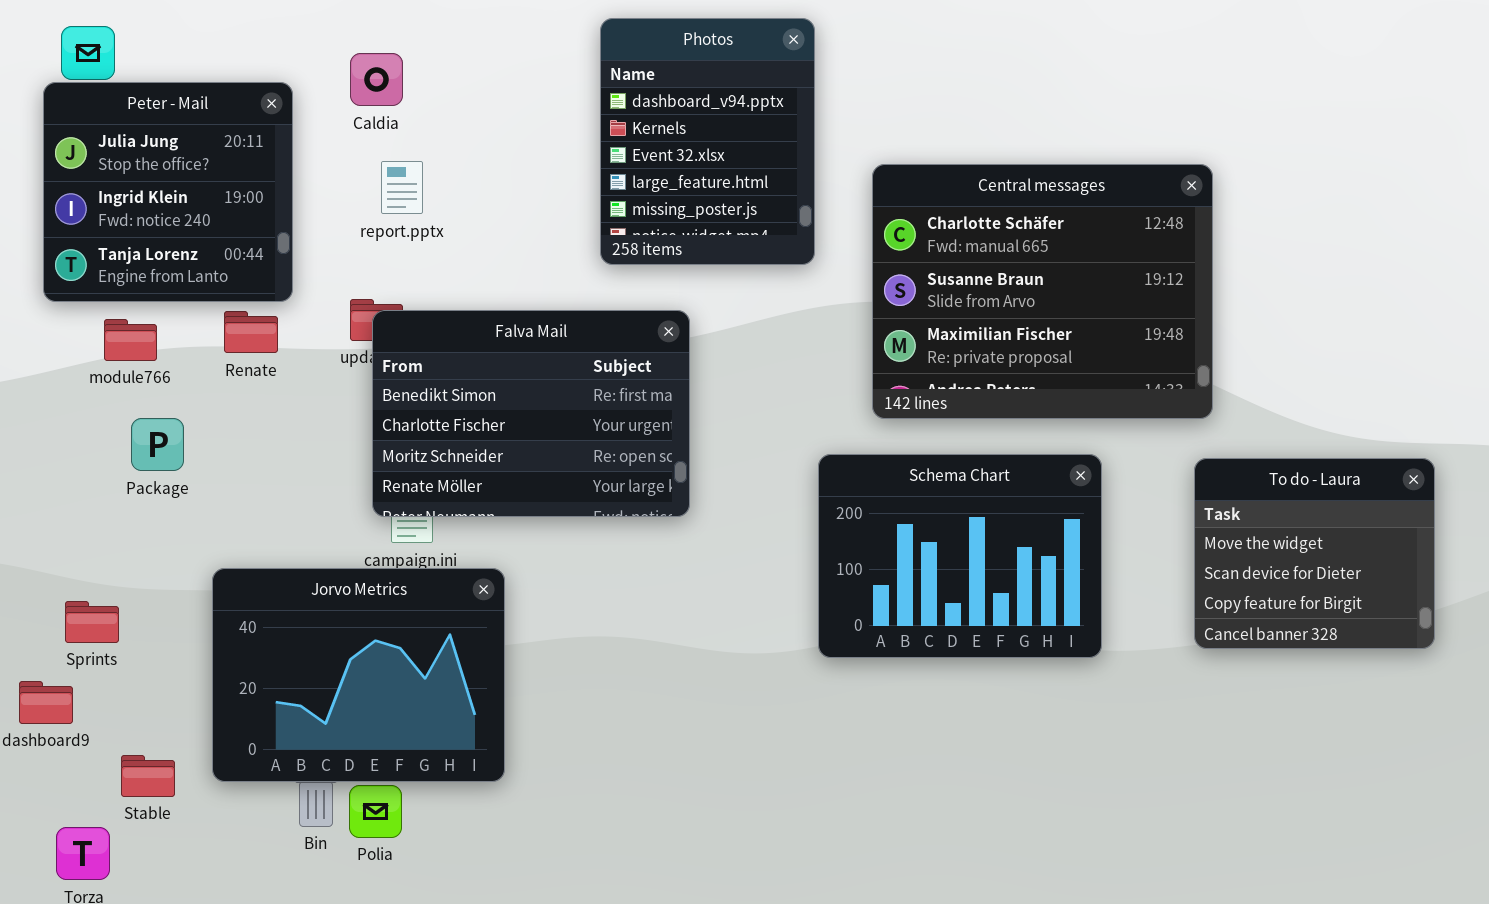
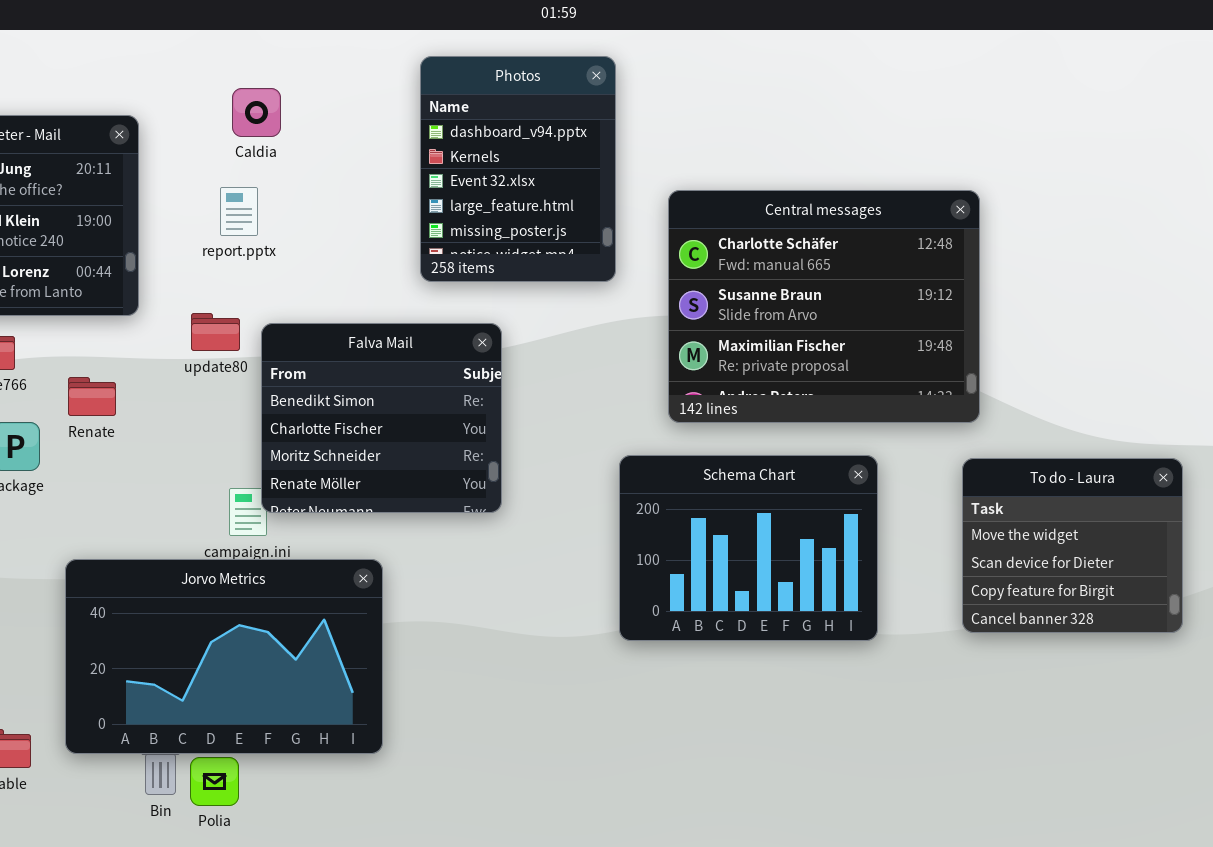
Caldia: [350,53,403,106] -> [232,88,281,137], moved
Falva Mail: [372,310,690,517] -> [261,323,502,513], resized
Renate: [224,311,278,353] -> [68,377,116,416], moved
Jorvo Metrics: [212,568,505,782] -> [65,559,383,754], resized

